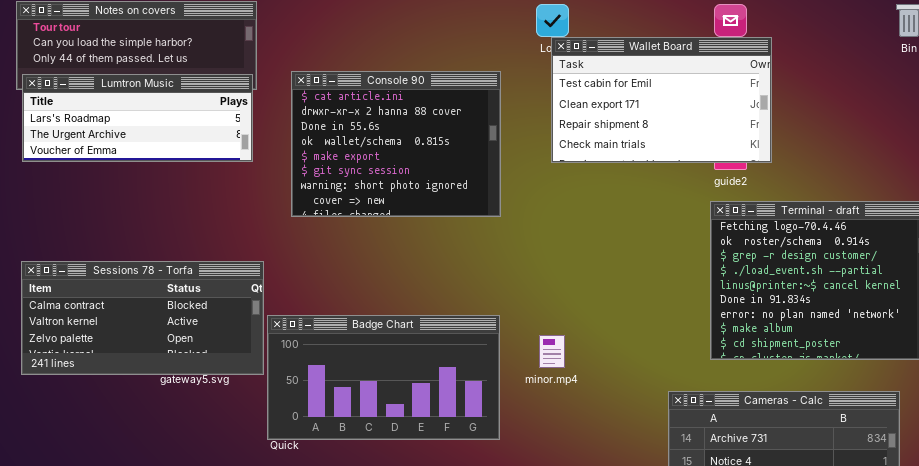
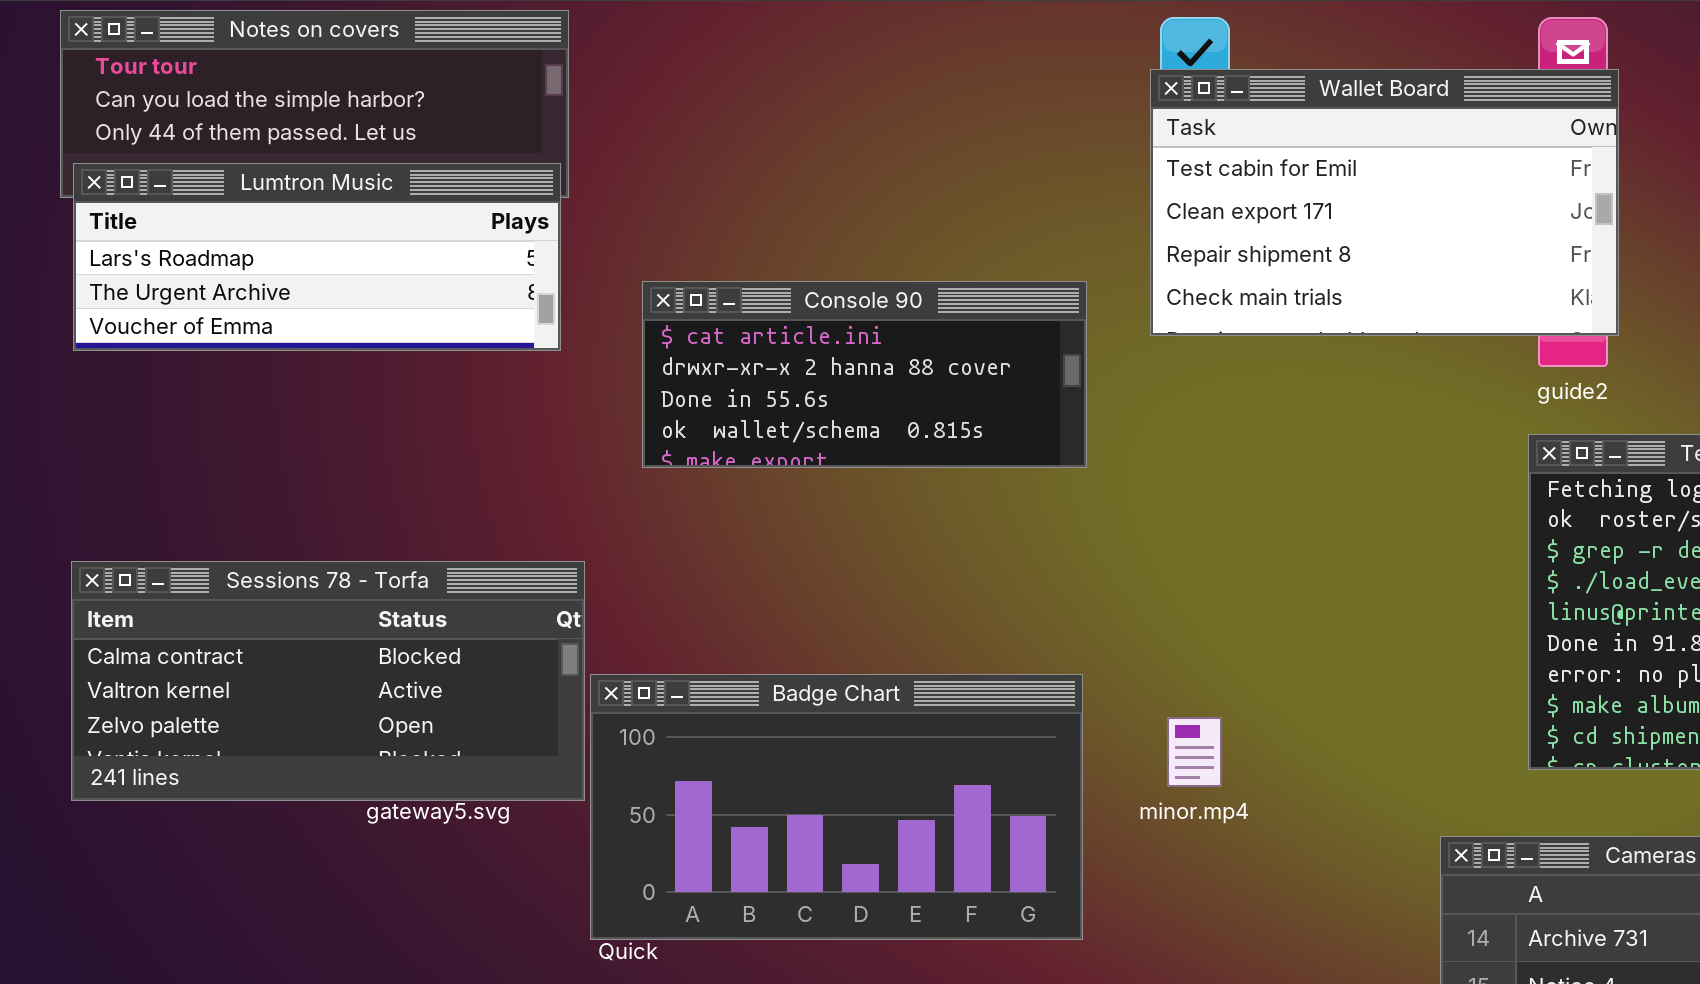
Wallet Board: [551,37,772,163] -> [1150,69,1619,336], moved
Console 90: [291,71,501,217] -> [642,281,1087,468], resized

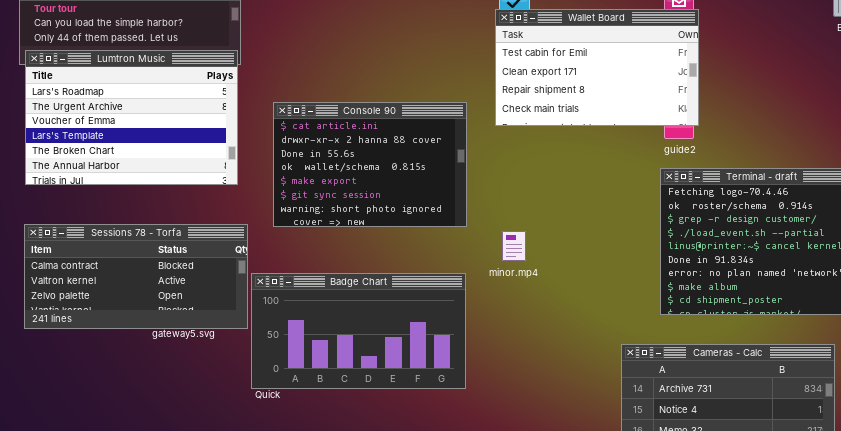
Lumtron Music: [73,163,561,351] -> [25,50,238,185], resized
Console 90: [642,281,1087,468] -> [273,102,467,227], resized
minor.mp4: [1167,717,1222,787] -> [502,231,526,261], moved

